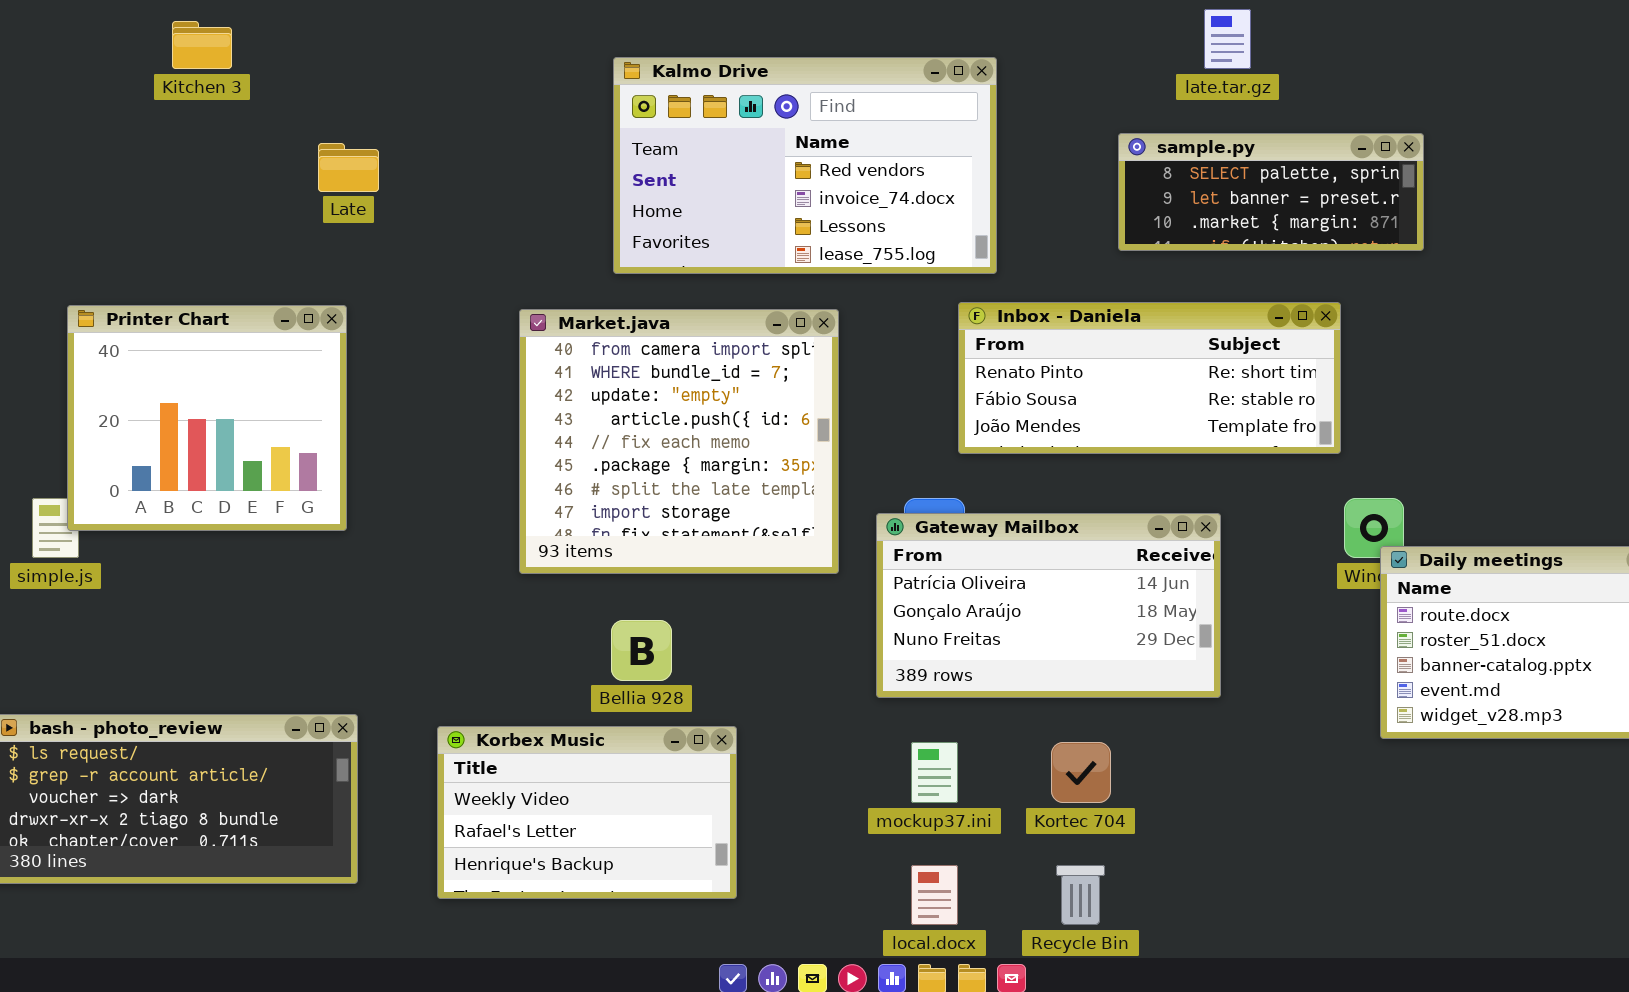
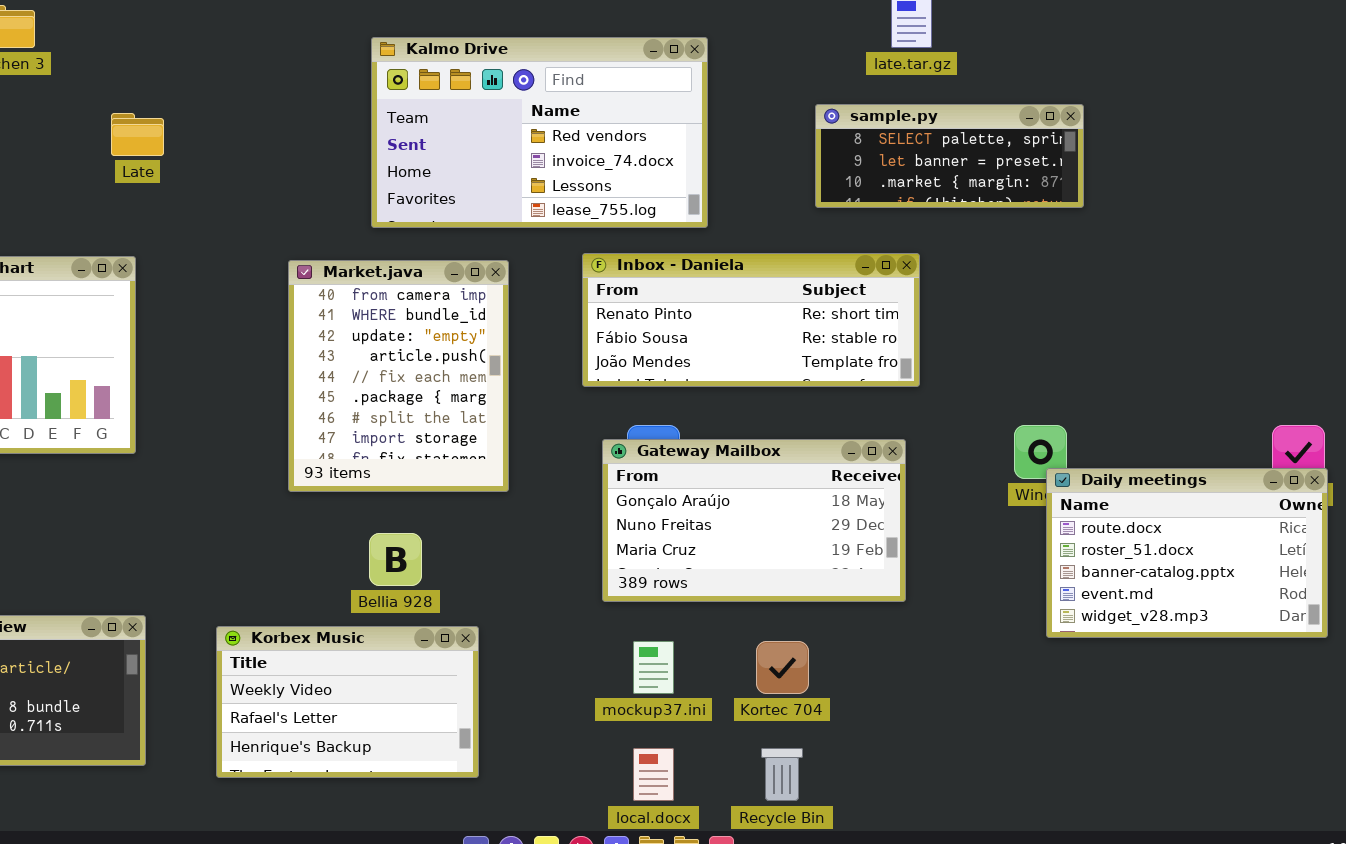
Inbox - Daniela: [958,302,1341,454] -> [582,253,920,387], moved
Market.java: [519,309,839,574] -> [288,260,509,492], resized
Gateway Mailbox: [876,513,1221,698] -> [602,439,906,602], scrolled down 1 row

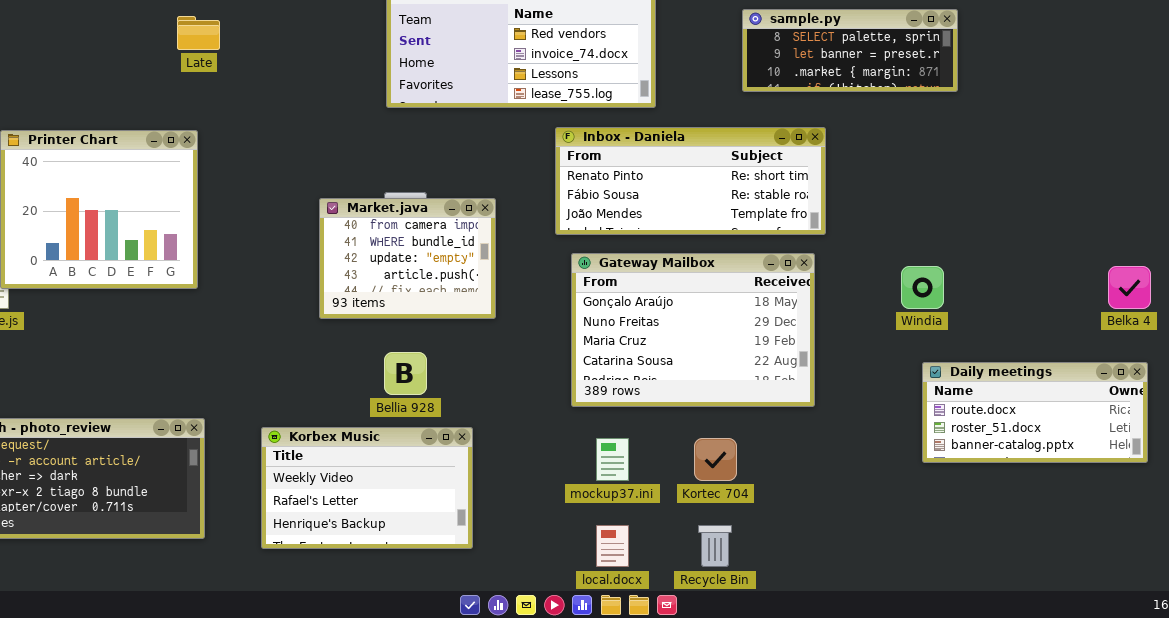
Market.java: [288,260,509,492] -> [319,198,496,319], resized
Gateway Mailbox: [602,439,906,602] -> [571,253,815,407], resized
Daily meetings: [1046,468,1328,638] -> [922,362,1148,463], moved, resized

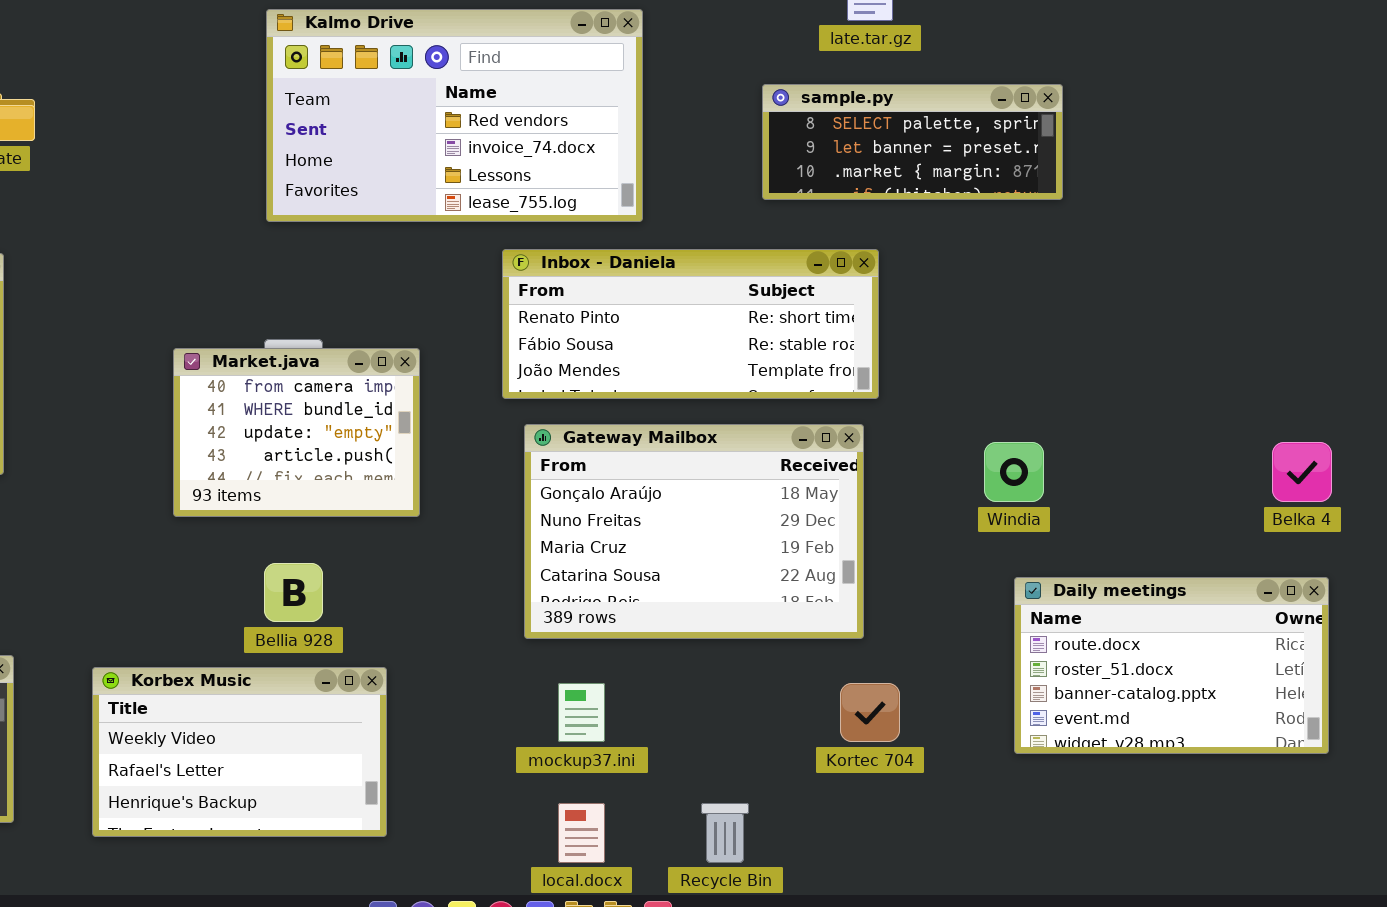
Daily meetings: [922,362,1148,463] -> [1014,577,1329,754], resized
Kortec 704: [694,438,737,481] -> [840,683,900,742], moved

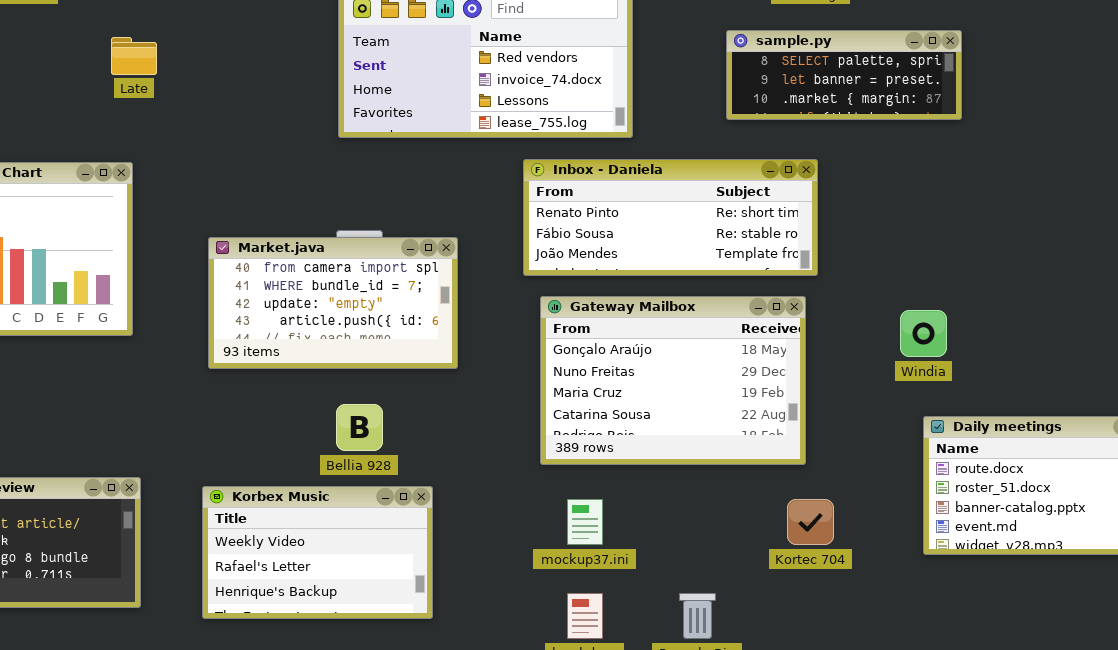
Market.java: [173,348,420,517] -> [208,237,458,369], resized

